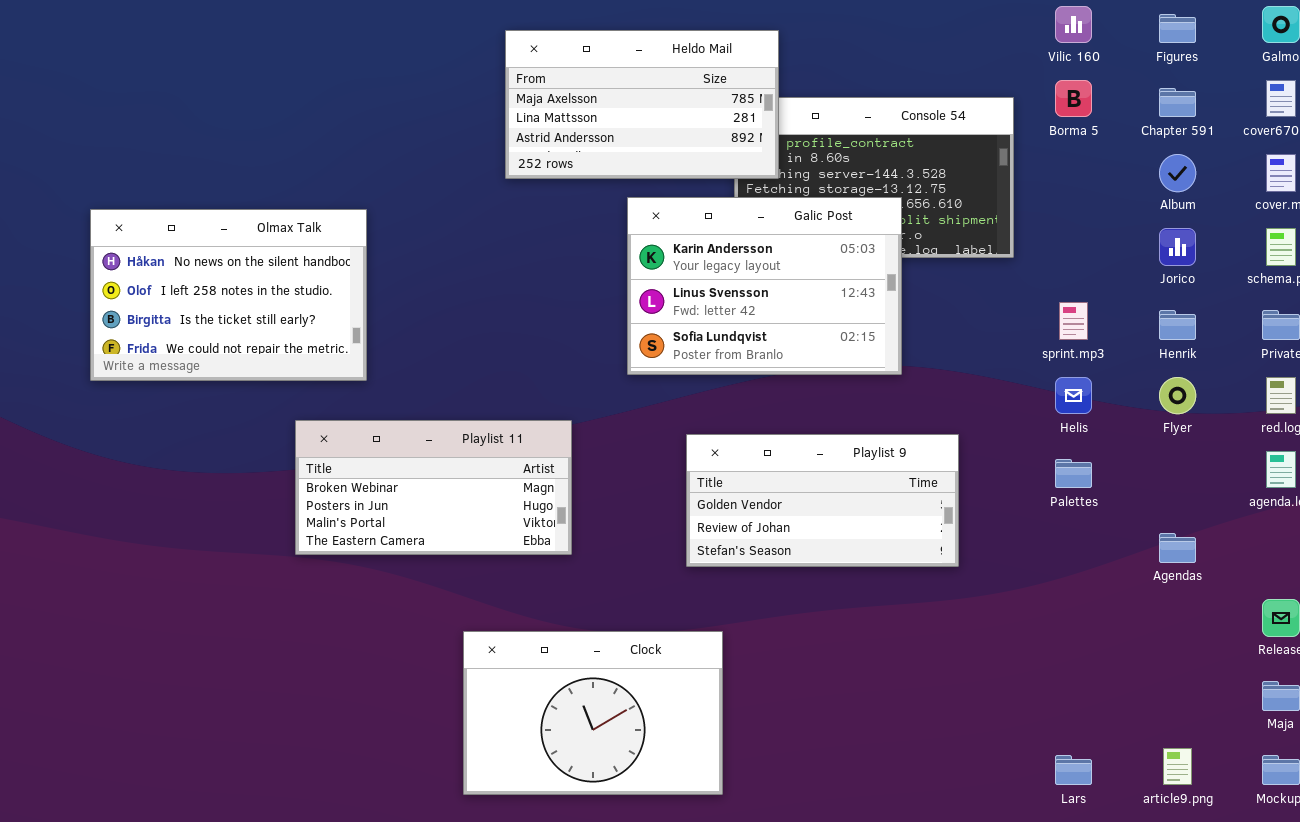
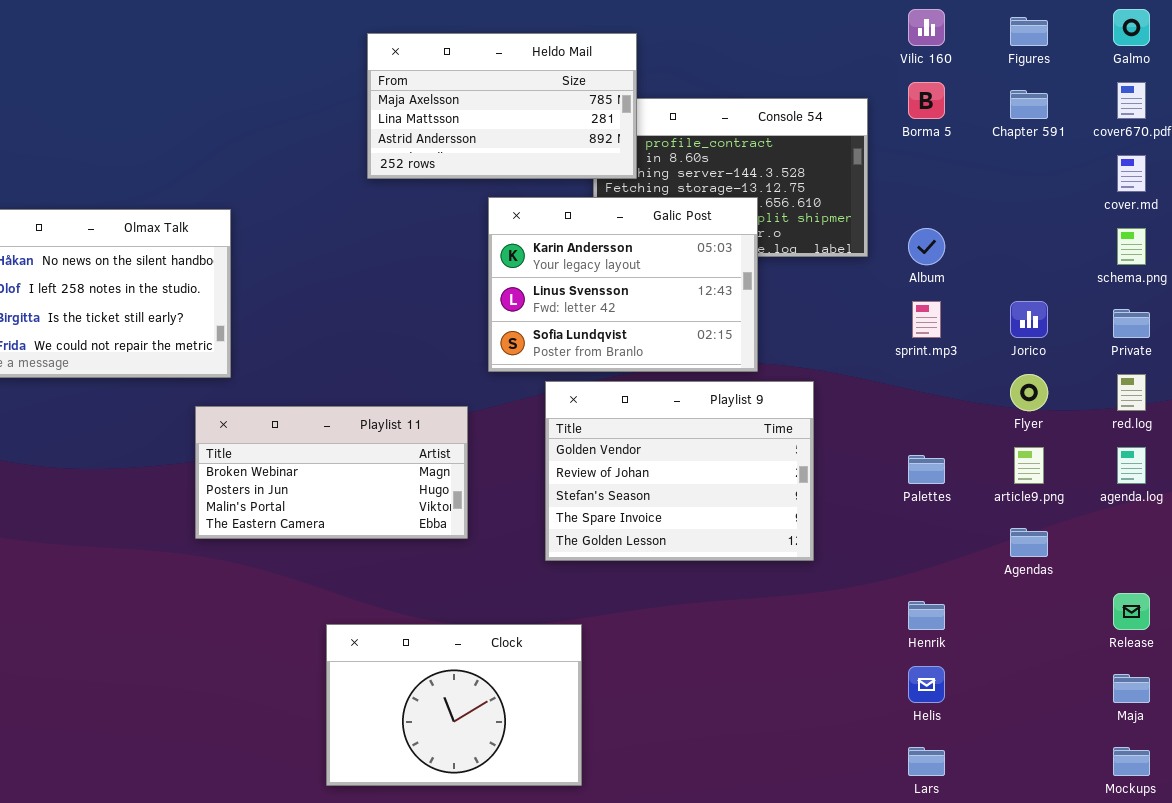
Album: [1159,154,1196,192] -> [908,228,945,265], moved
Jorico: [1159,228,1196,266] -> [1010,301,1048,338], moved
Henrik: [1159,310,1196,340] -> [908,601,945,630], moved
Helis: [1055,377,1092,414] -> [908,666,945,703], moved
Playlist 11: [295,420,572,555] -> [195,406,468,539], moved
Playlist 9: [686,434,959,567] -> [545,381,814,561], resized
article9.png: [1163,748,1192,785] -> [1014,447,1044,484], moved

